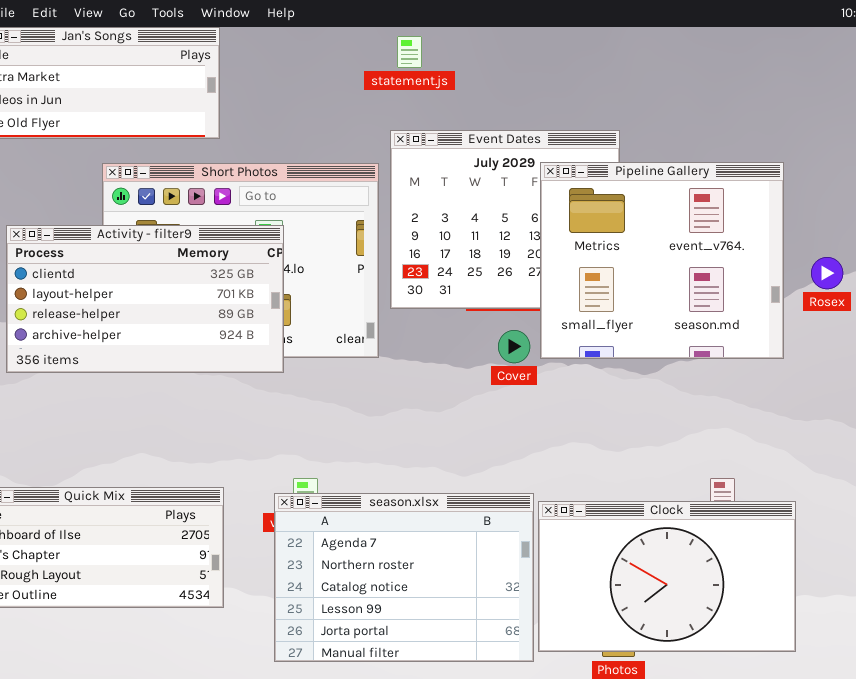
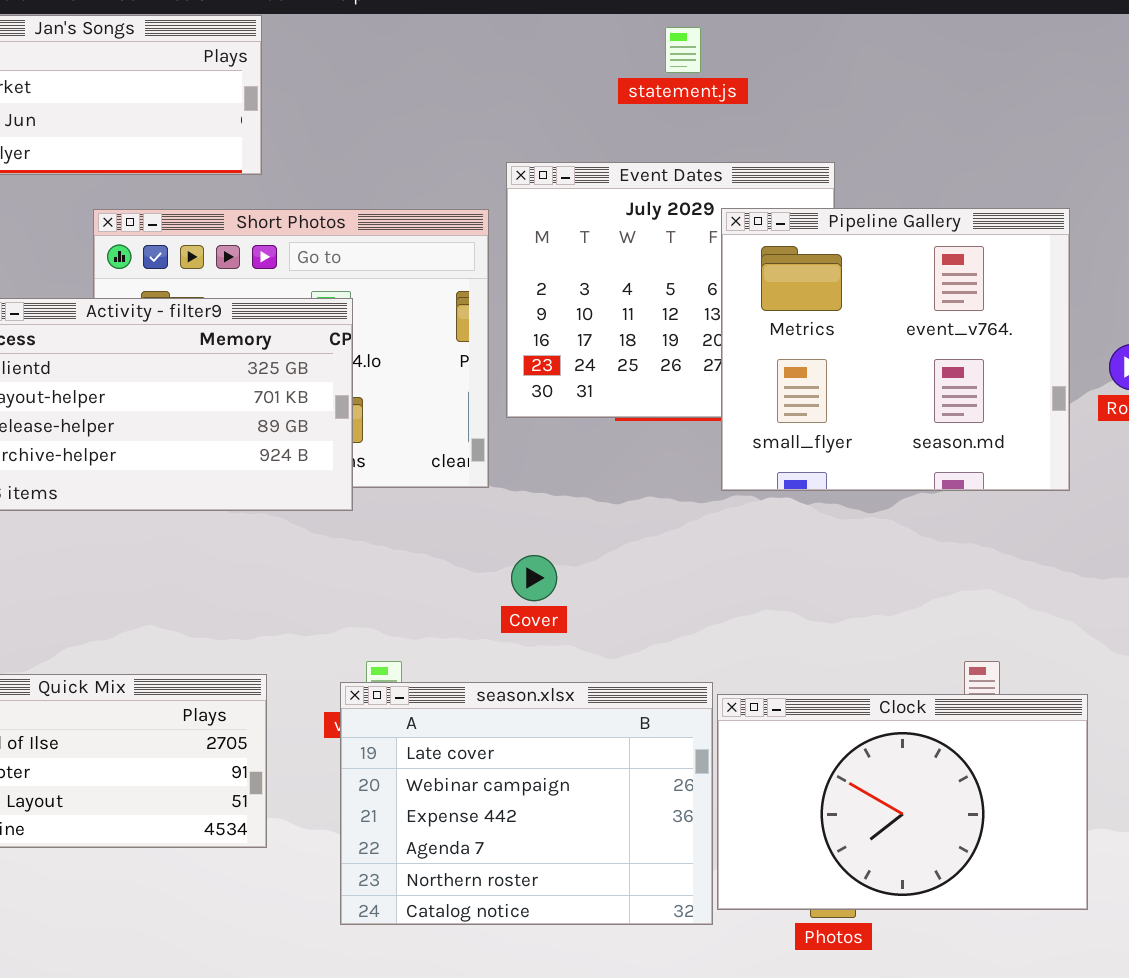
statement.js: [397,36,422,68] -> [665,27,701,73], moved
Cover: [498,330,530,363] -> [511,555,557,601], moved
season.xlsx: [274,493,534,662] -> [340,682,713,925], scrolled up 3 rows

